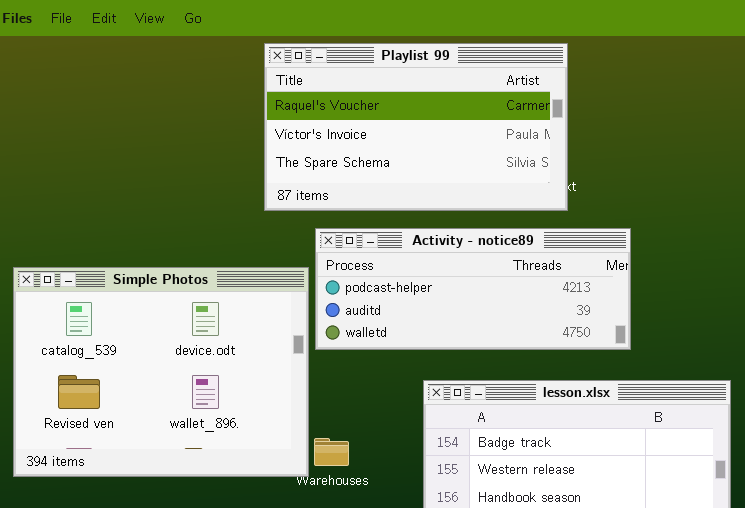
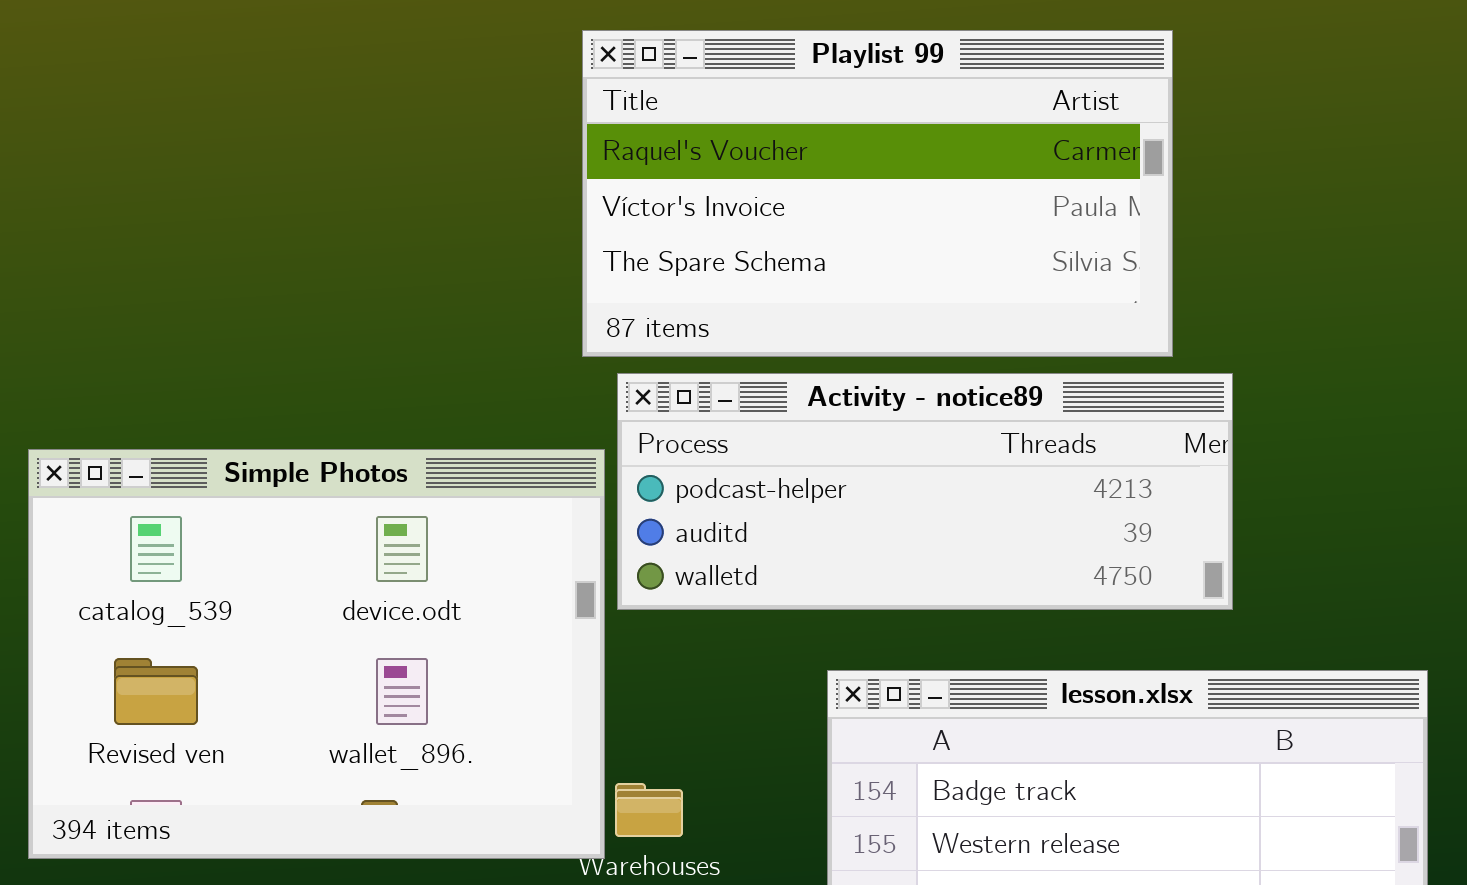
Playlist 99: [264,43,568,211] -> [582,30,1173,357], moved

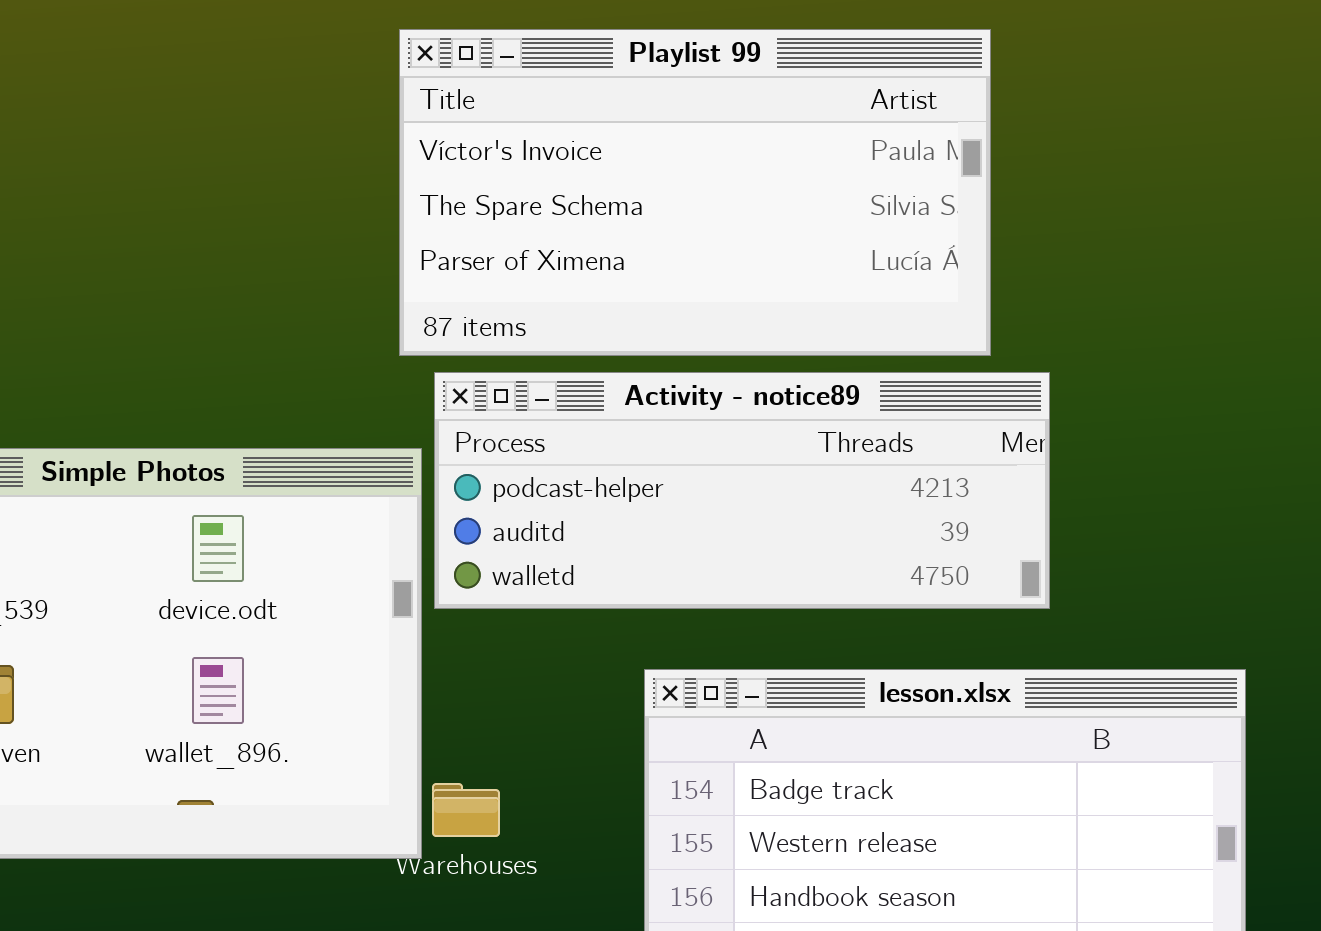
Playlist 99: [582,30,1173,357] -> [399,29,991,356], scrolled down 1 row

